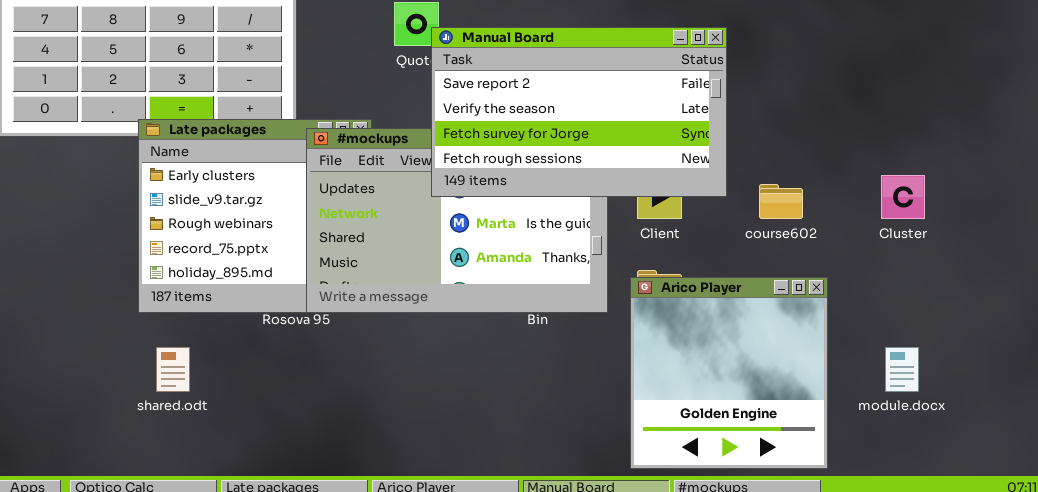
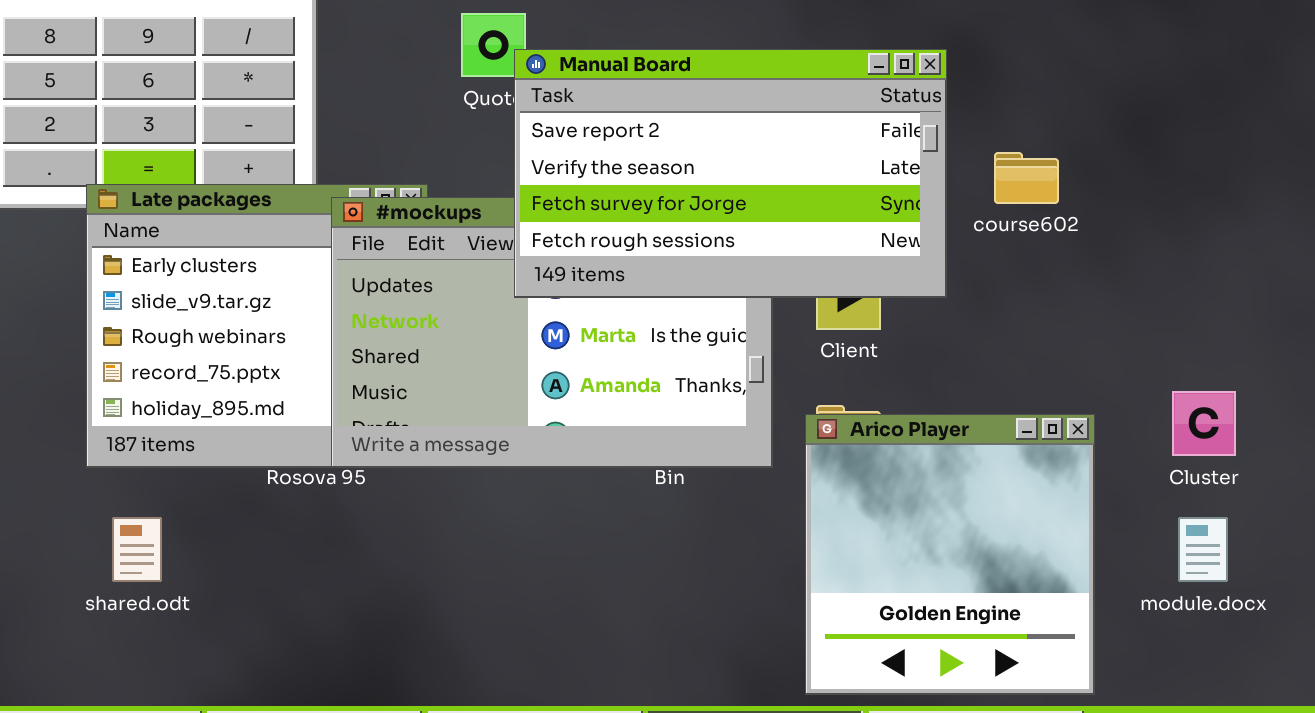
Cluster: [881,175,925,219] -> [1172,391,1236,456], moved
course602: [759,184,803,219] -> [994,152,1059,204], moved

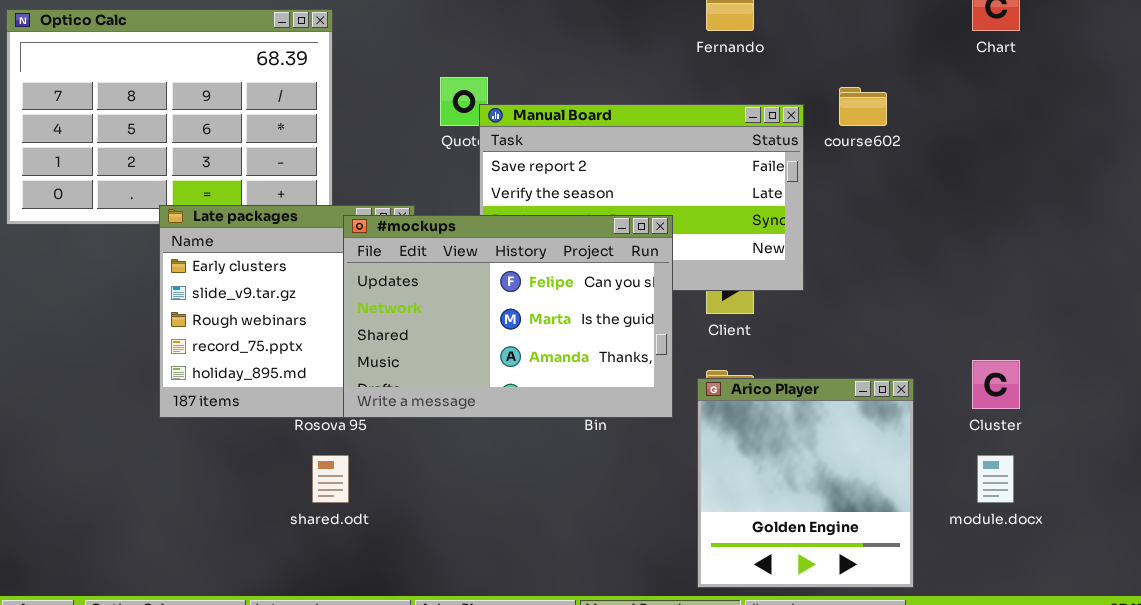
course602: [994,152,1059,204] -> [839,87,887,126], moved
#mockups: [331,197,773,468] -> [343,215,673,418], raised
shared.odt: [112,517,162,582] -> [312,455,349,503], moved

